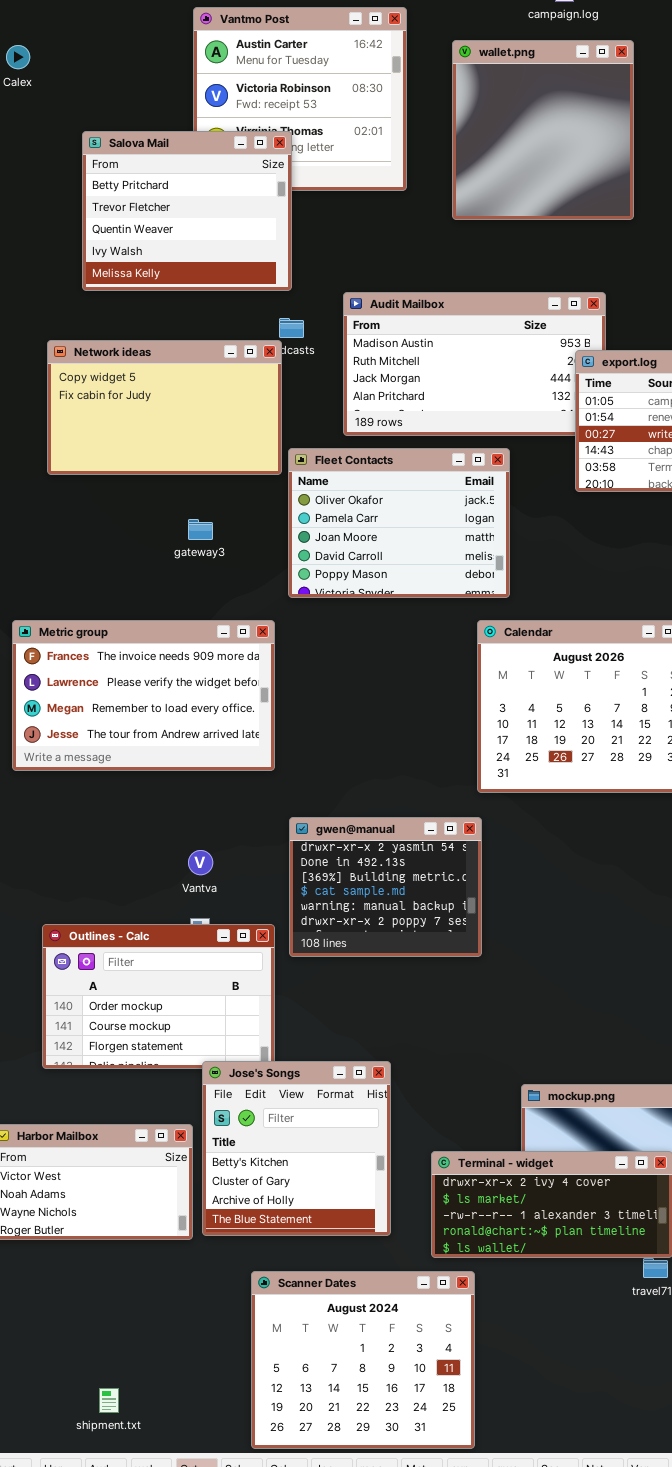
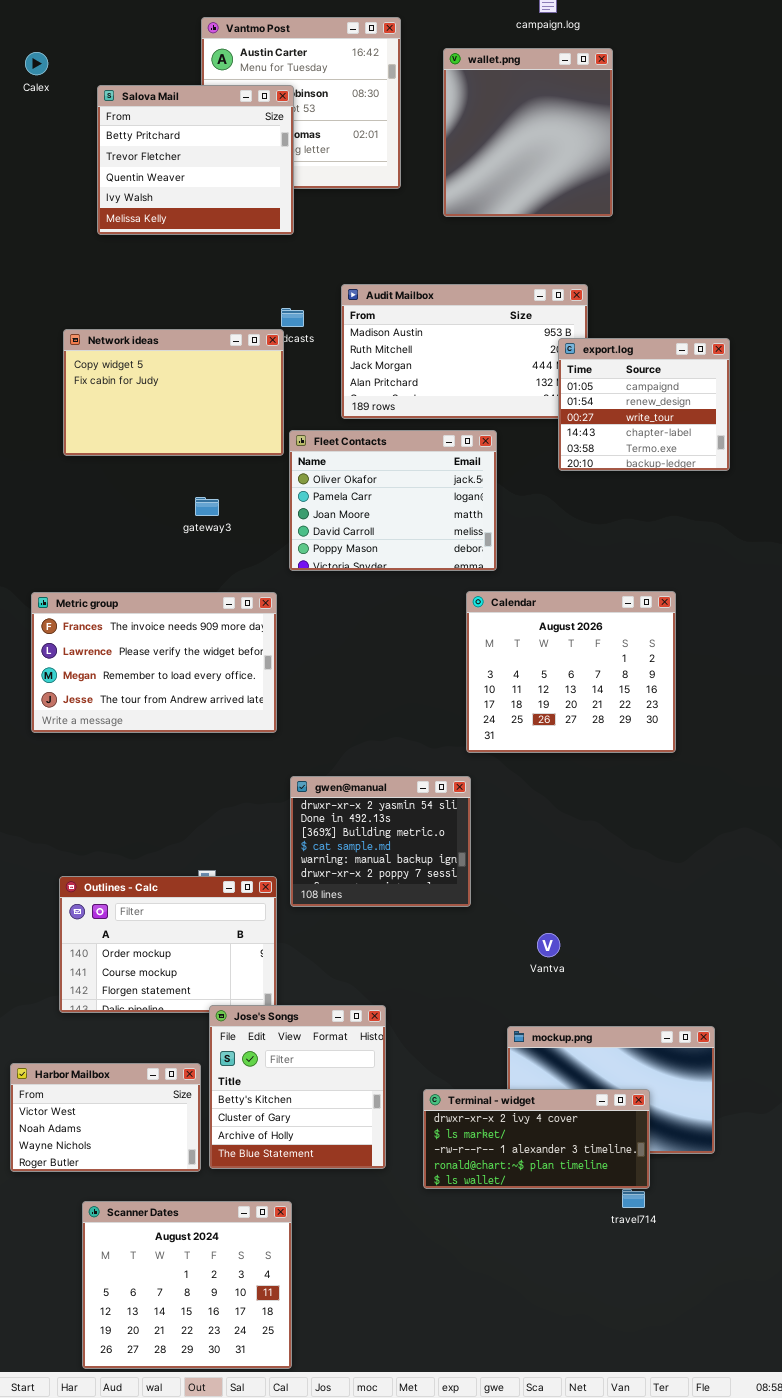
Salova Mail: [82,131,292,291] -> [97,85,294,235], moved
Vantva: [188,850,213,875] -> [537,933,560,957], moved
Scanner Dates: [251,1271,475,1449] -> [82,1201,292,1369], moved

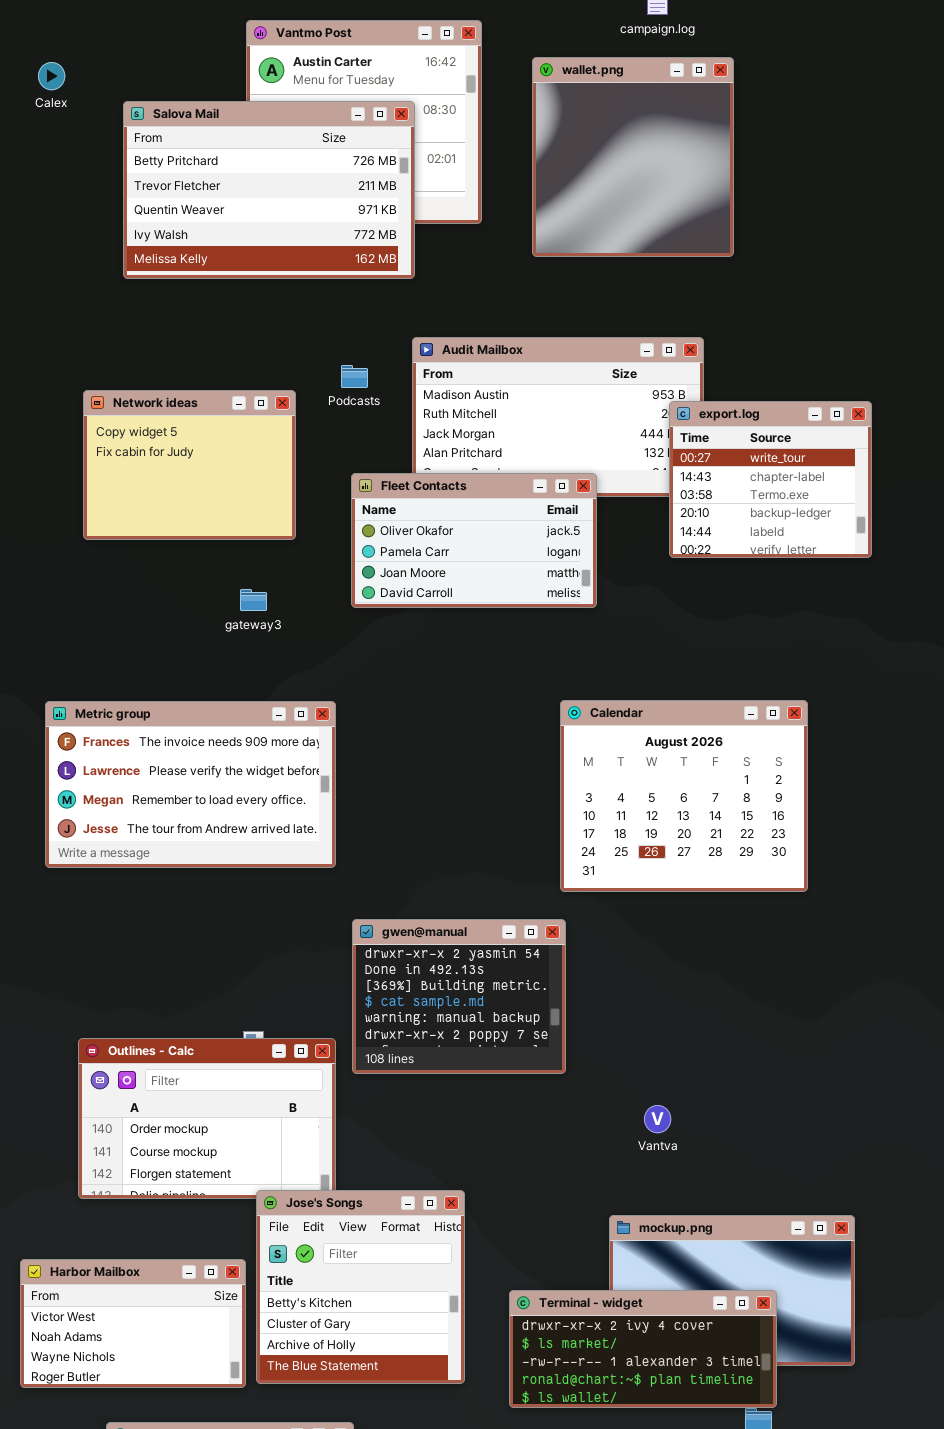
Salova Mail: [97,85,294,235] -> [123,101,415,279], resized
Network ideas: [63,329,284,456] -> [83,390,296,540], resized
export.log: [558,338,730,471] -> [669,401,872,558], scrolled down 2 rows
Fleet Contacts: [289,430,497,571] -> [351,473,597,608], moved, resized

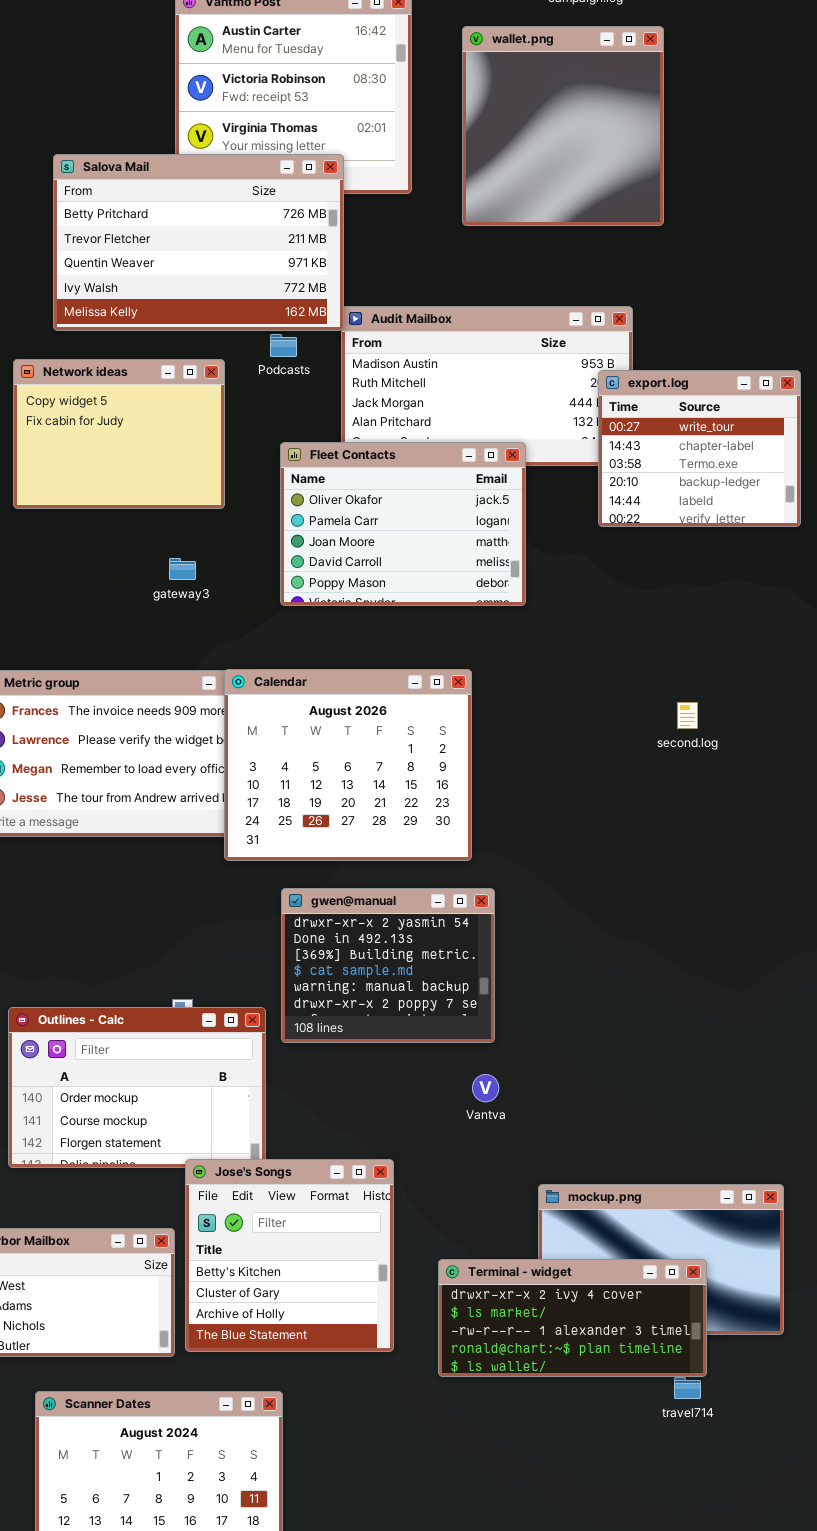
Salova Mail: [123,101,415,279] -> [53,154,344,331], moved
Fleet Contacts: [351,473,597,608] -> [280,442,526,606], resized
Calendar: [560,700,808,892] -> [224,669,472,861], moved
Vantva: [644,1105,671,1133] -> [472,1074,499,1102], moved

